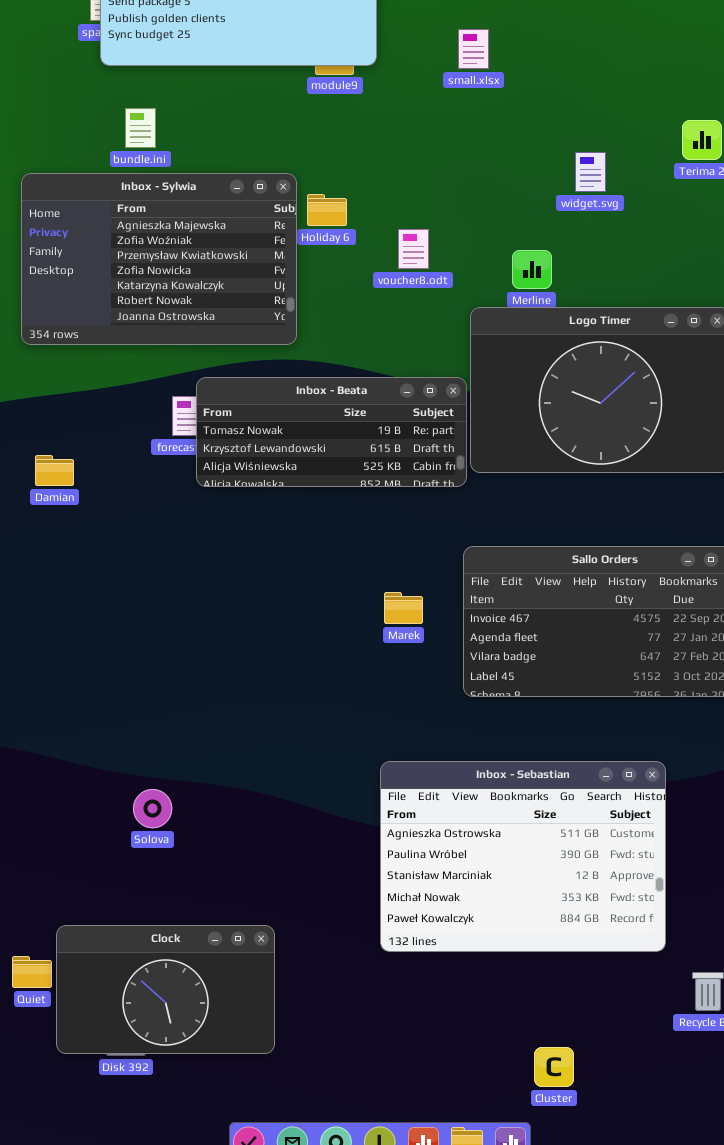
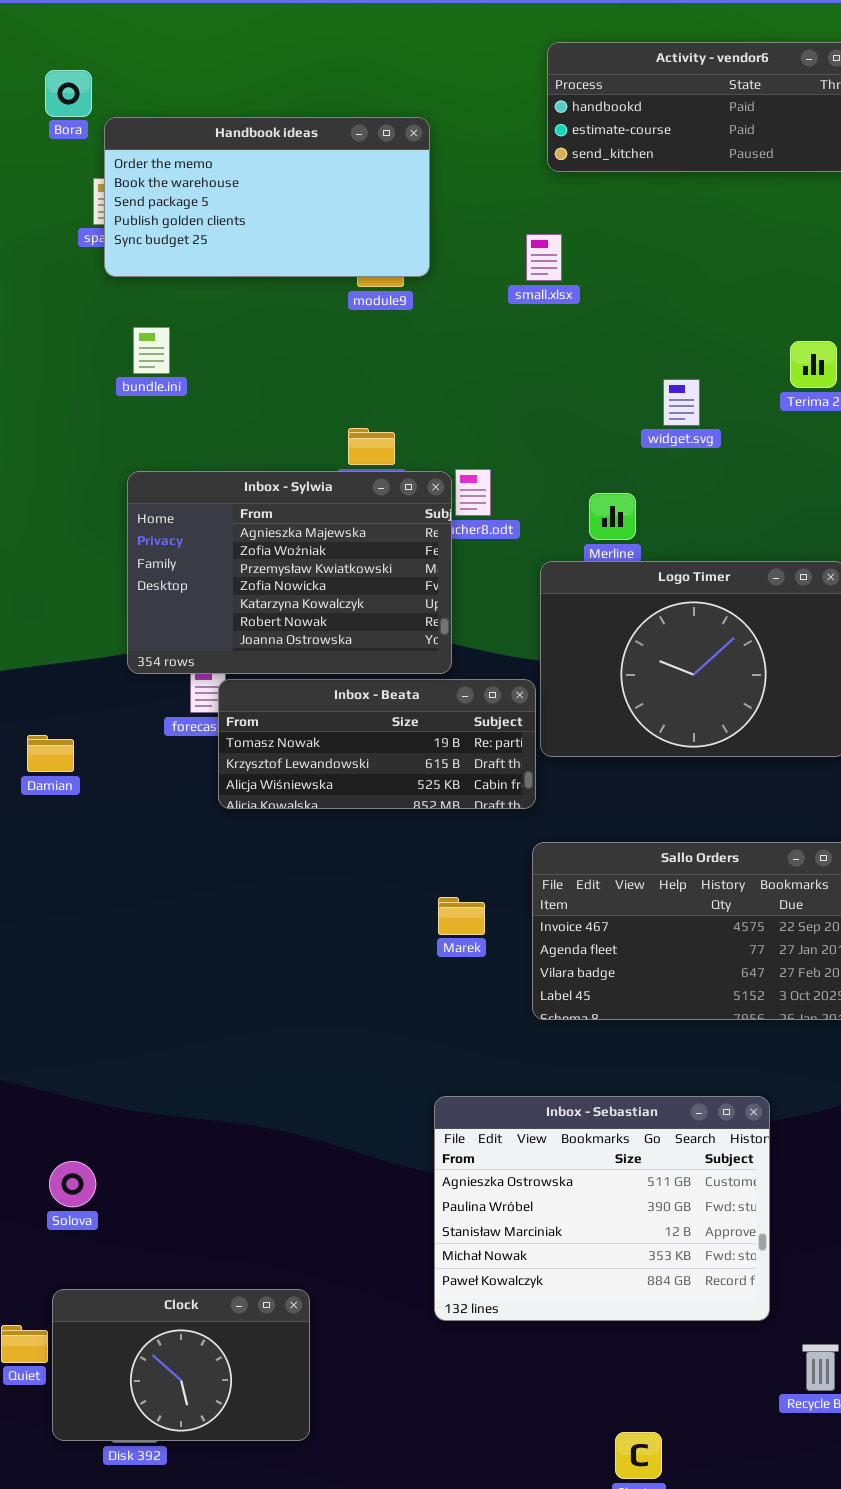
Inbox - Sylwia: [21,173,297,345] -> [127,471,452,674], moved
Inbox - Beata: [196,377,467,487] -> [218,679,536,809], moved
Solova: [133,789,172,828] -> [49,1161,96,1207], moved

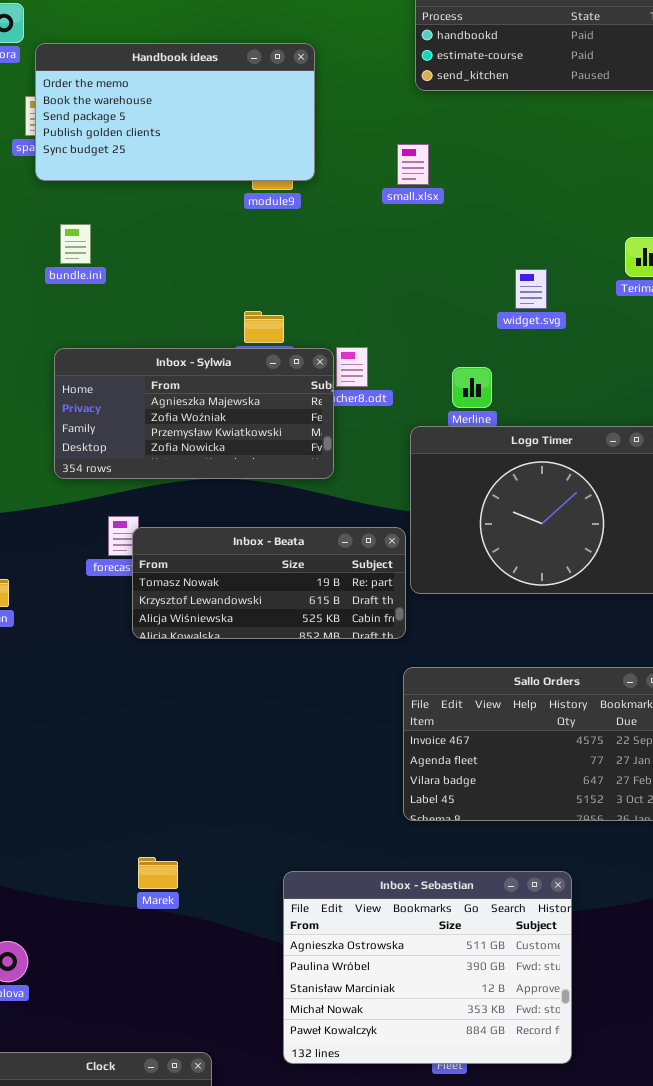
Inbox - Sylwia: [127,471,452,674] -> [54,348,334,479], resized
Marek: [438,897,485,935] -> [138,857,178,889], moved
Inbox - Sebastian: [434,1096,770,1321] -> [283,871,572,1064], moved

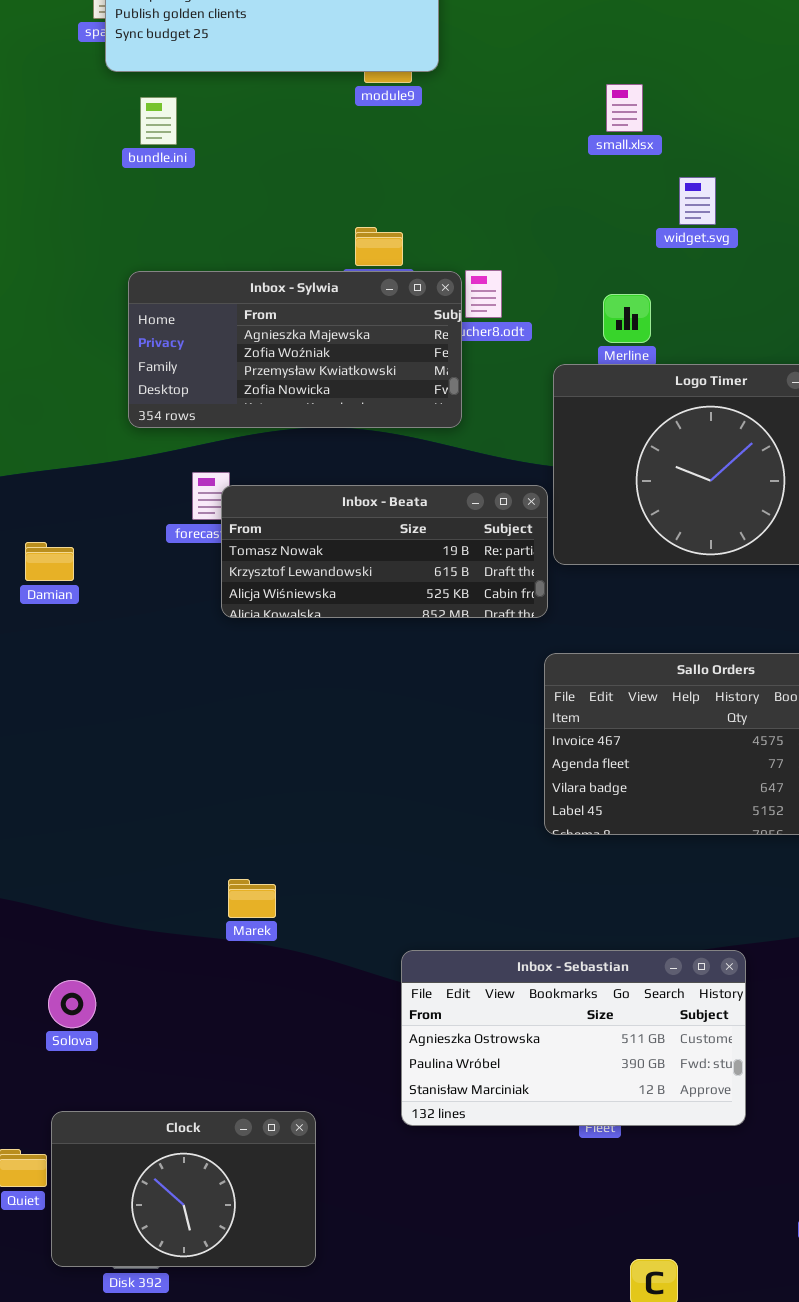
small.xlsx: [397,144,429,185] -> [606,84,643,132], moved
bundle.ini: [60,224,91,264] -> [140,97,177,145], moved
Inbox - Sebastian: [283,871,572,1064] -> [401,950,746,1126], resized

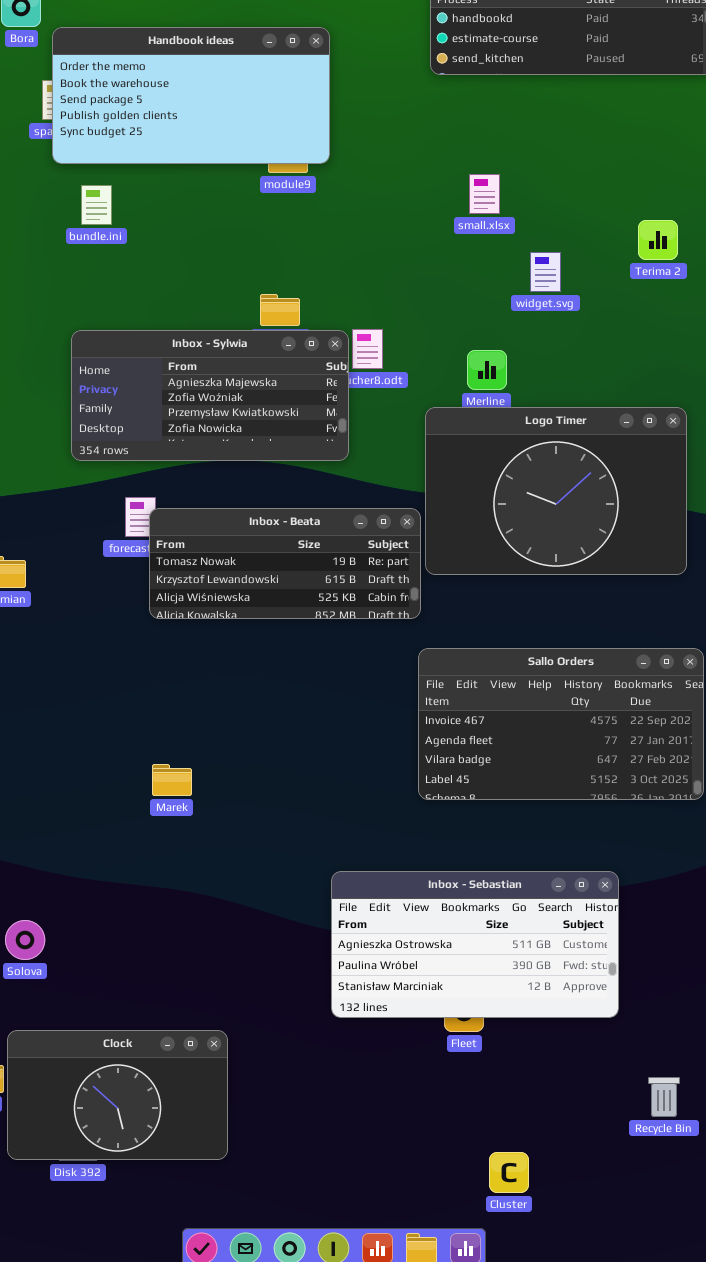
Marek: [228,879,276,918] -> [152,764,192,796], moved
Inbox - Sebastian: [401,950,746,1126] -> [331,871,619,1018], moved

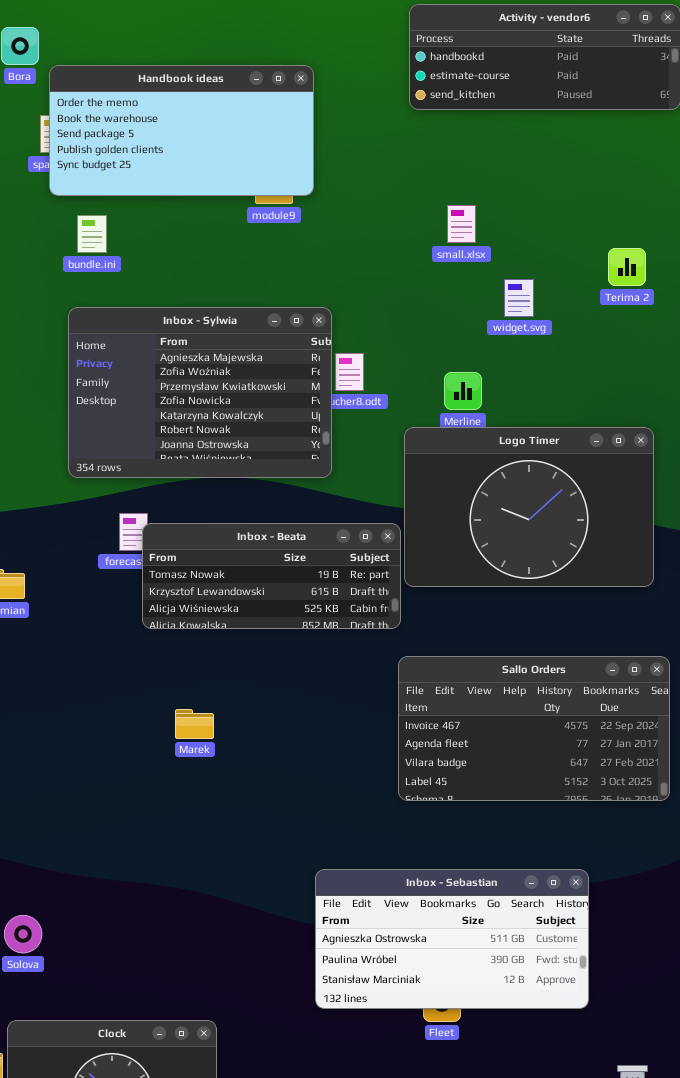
Inbox - Sylwia: [71,330,349,461] -> [68,307,332,478], resized
Marek: [152,764,192,796] -> [175,709,214,739], moved

